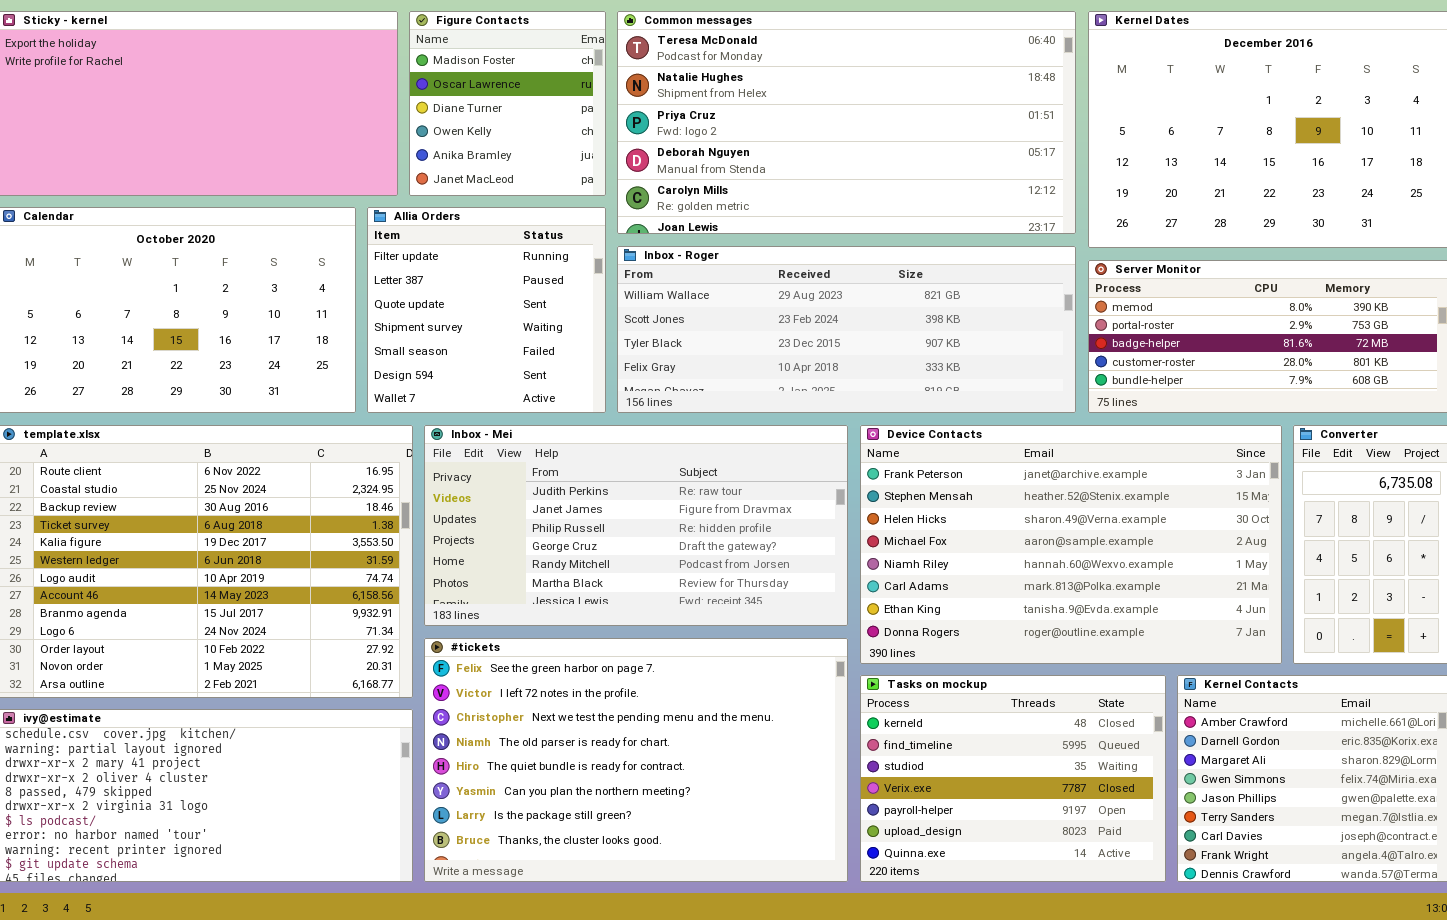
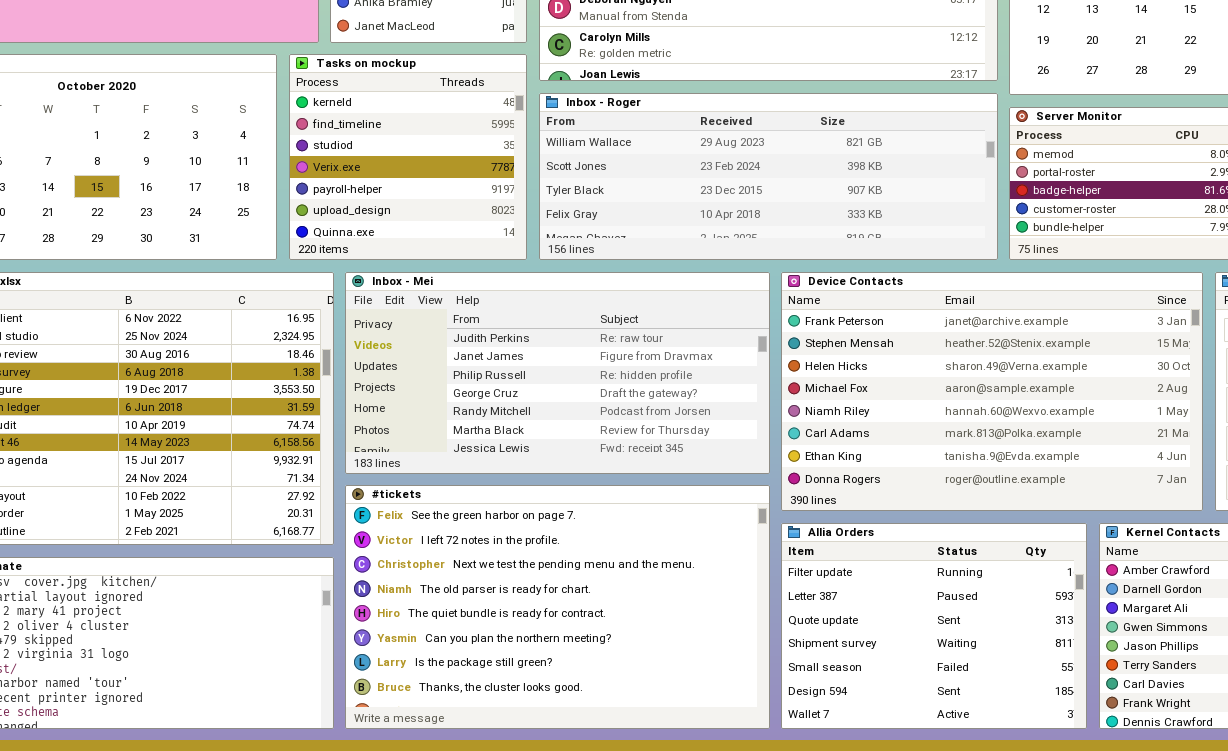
Allia Orders: [367,207,606,413] -> [781,523,1087,729], moved, resized
Tasks on mockup: [860,675,1166,882] -> [289,54,527,260], moved, resized

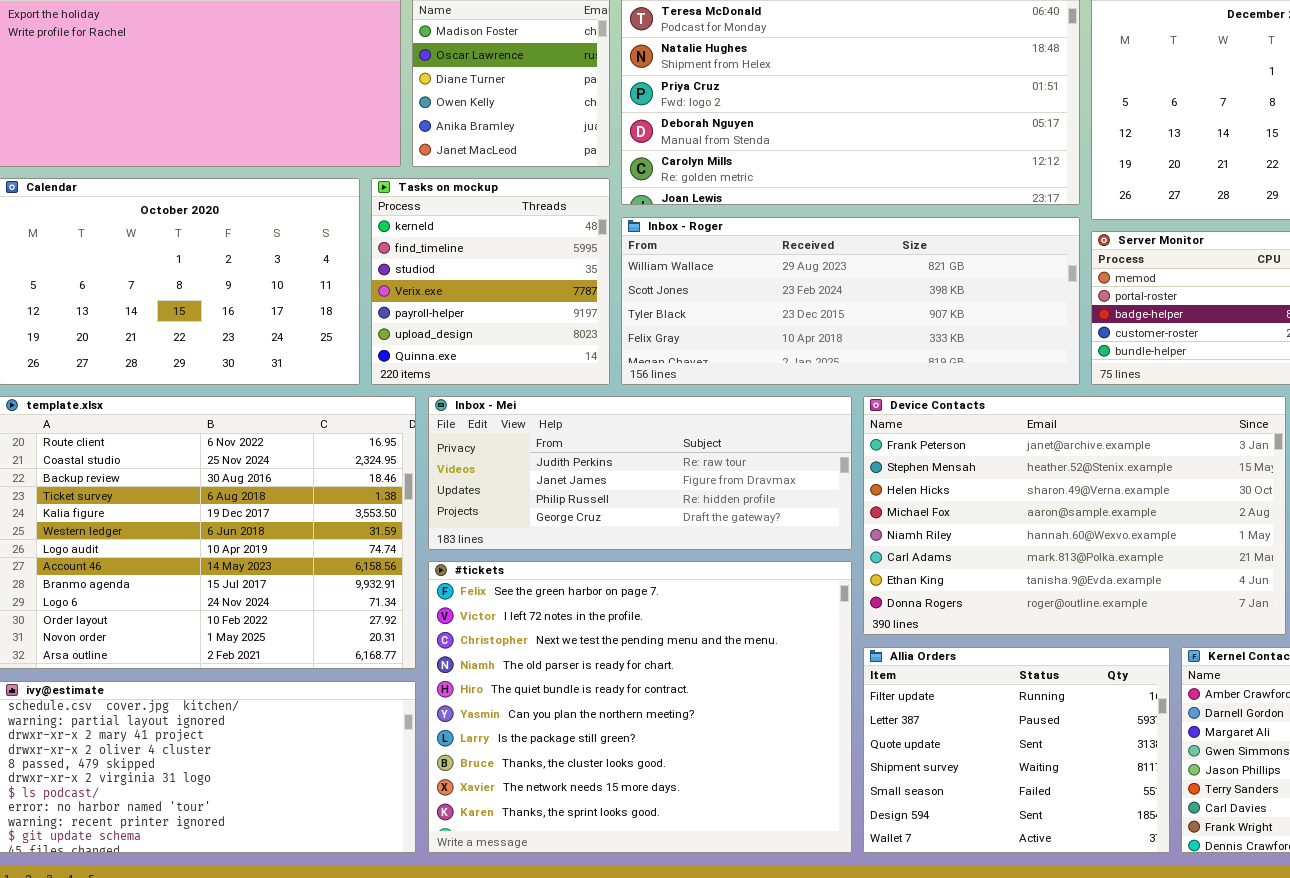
Inbox - Mei: [345,272,770,474] -> [428,396,852,550], resized
#tickets: [345,485,770,729] -> [428,561,852,853], resized

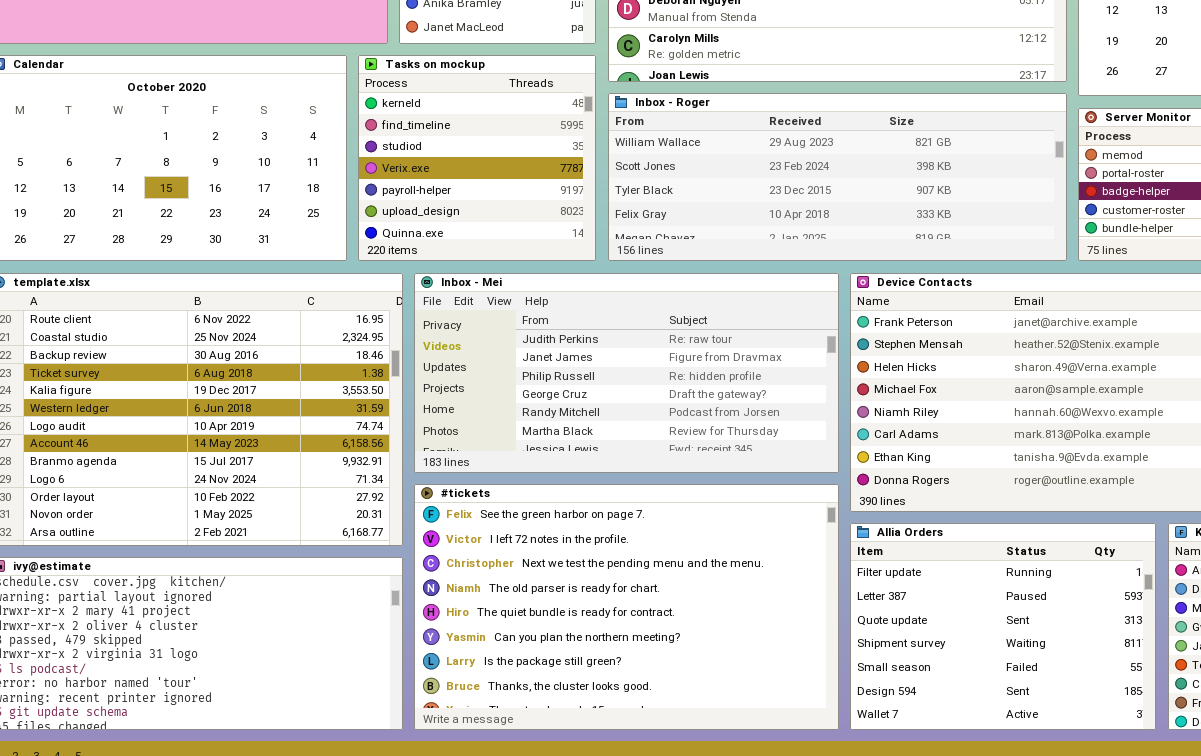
Inbox - Mei: [428,396,852,550] -> [414,273,839,473], resized
#tickets: [428,561,852,853] -> [414,484,839,730], resized

